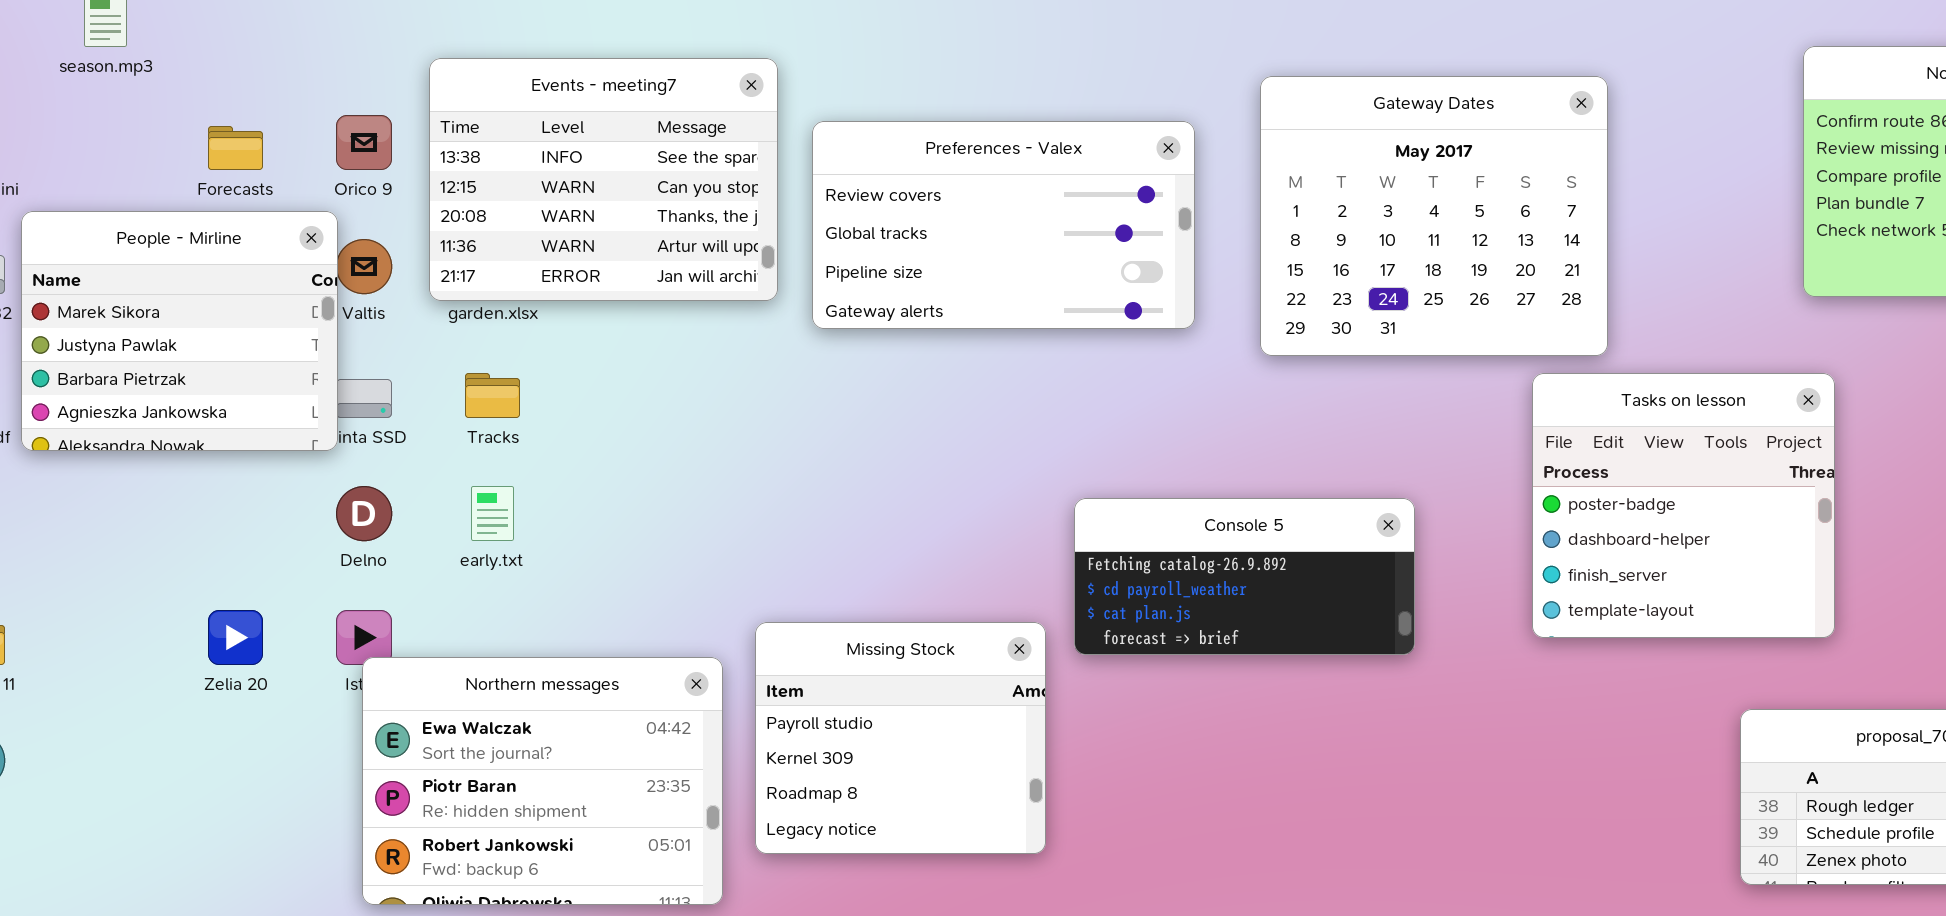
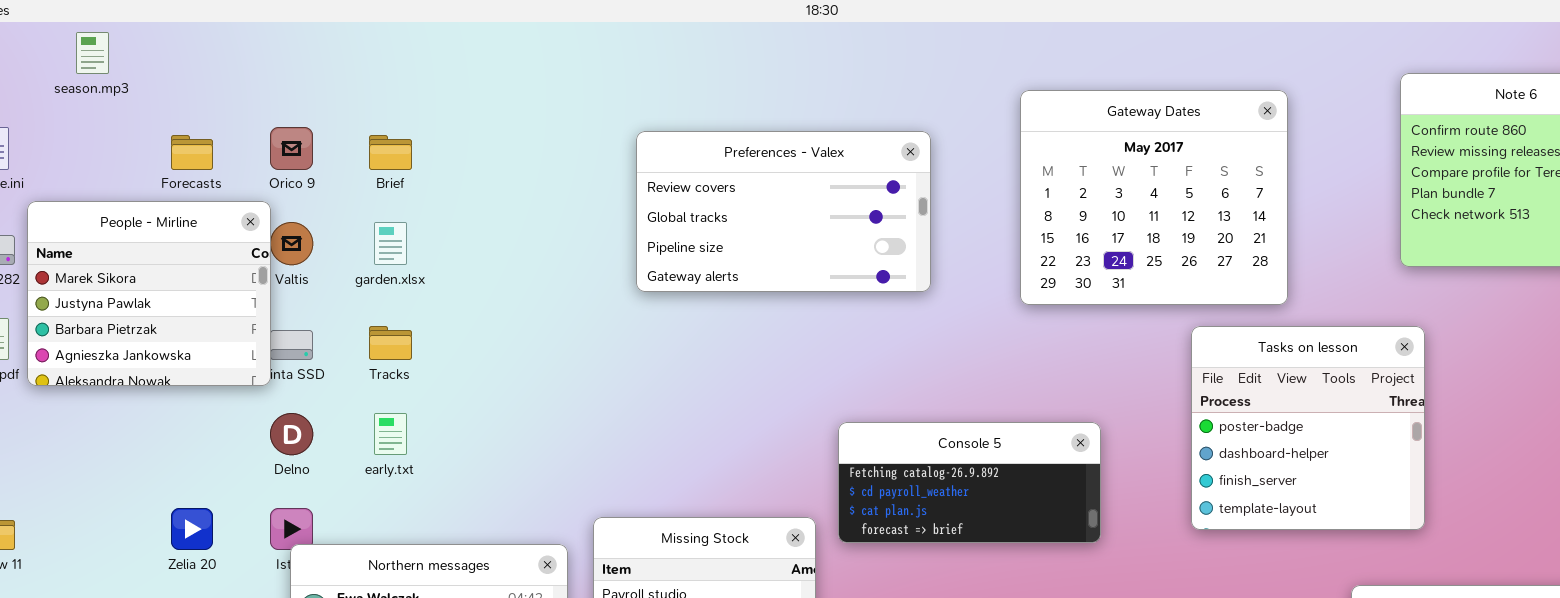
Events - meeting7: [429,58,778,301] -> none, closed
Gateway Dates: [1260,76,1608,356] -> [1020,90,1288,305], moved

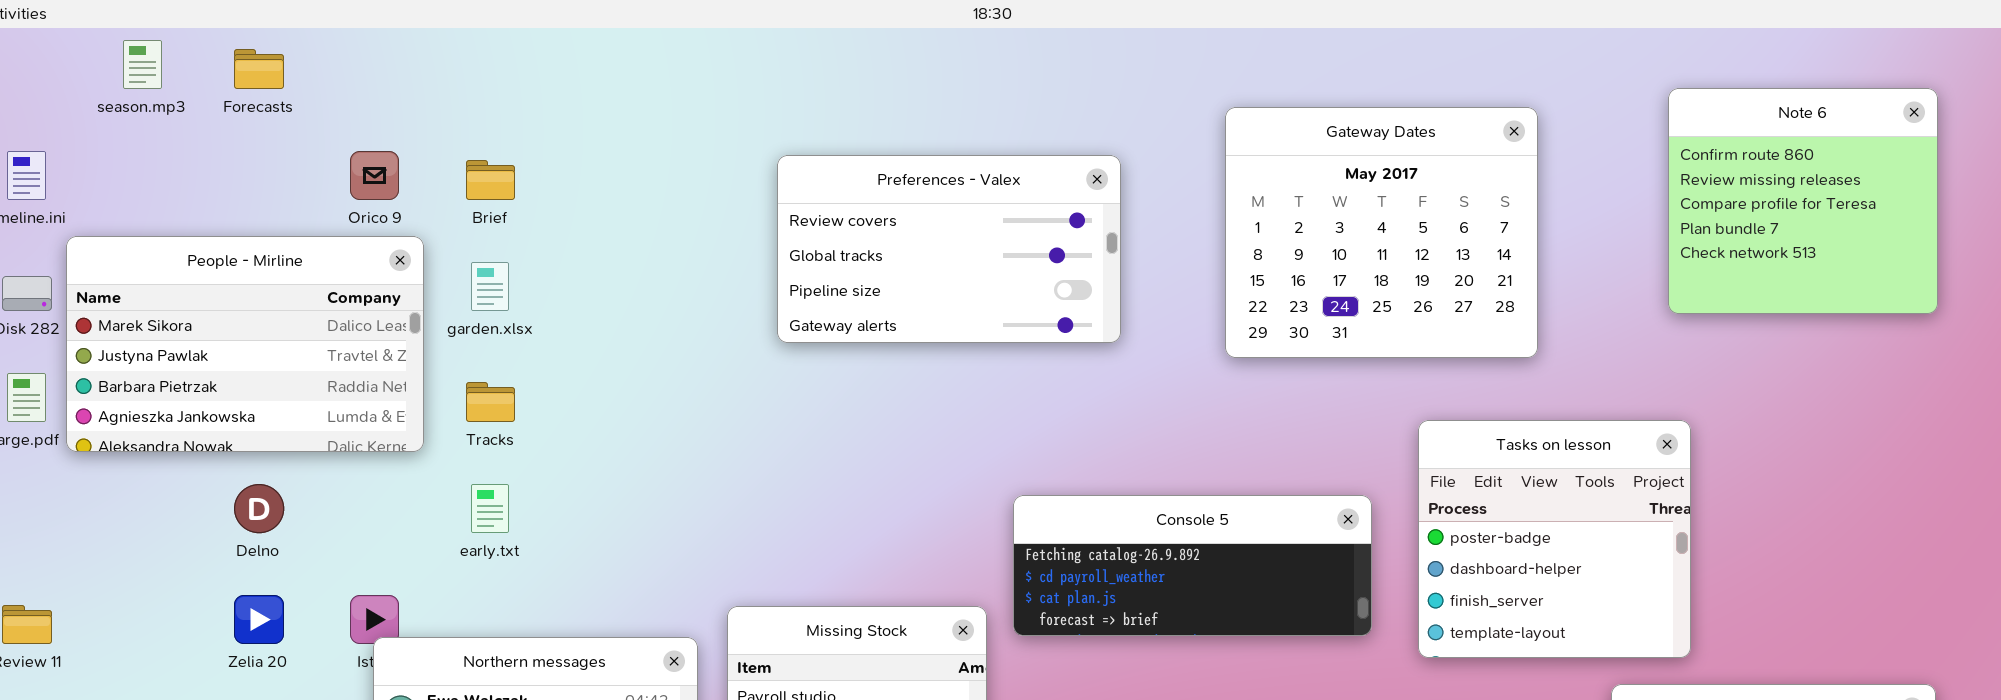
Forecasts: [171,135,213,170] -> [234,49,284,89], moved
People - Mirline: [27,201,271,386] -> [66,236,424,452], resized
Tasks on lesson: [1191,326,1425,530] -> [1418,420,1691,658], moved
Delno: [270,413,313,455] -> [234,484,284,533], moved
Console 5: [838,422,1101,543] -> [1013,495,1372,636], resized

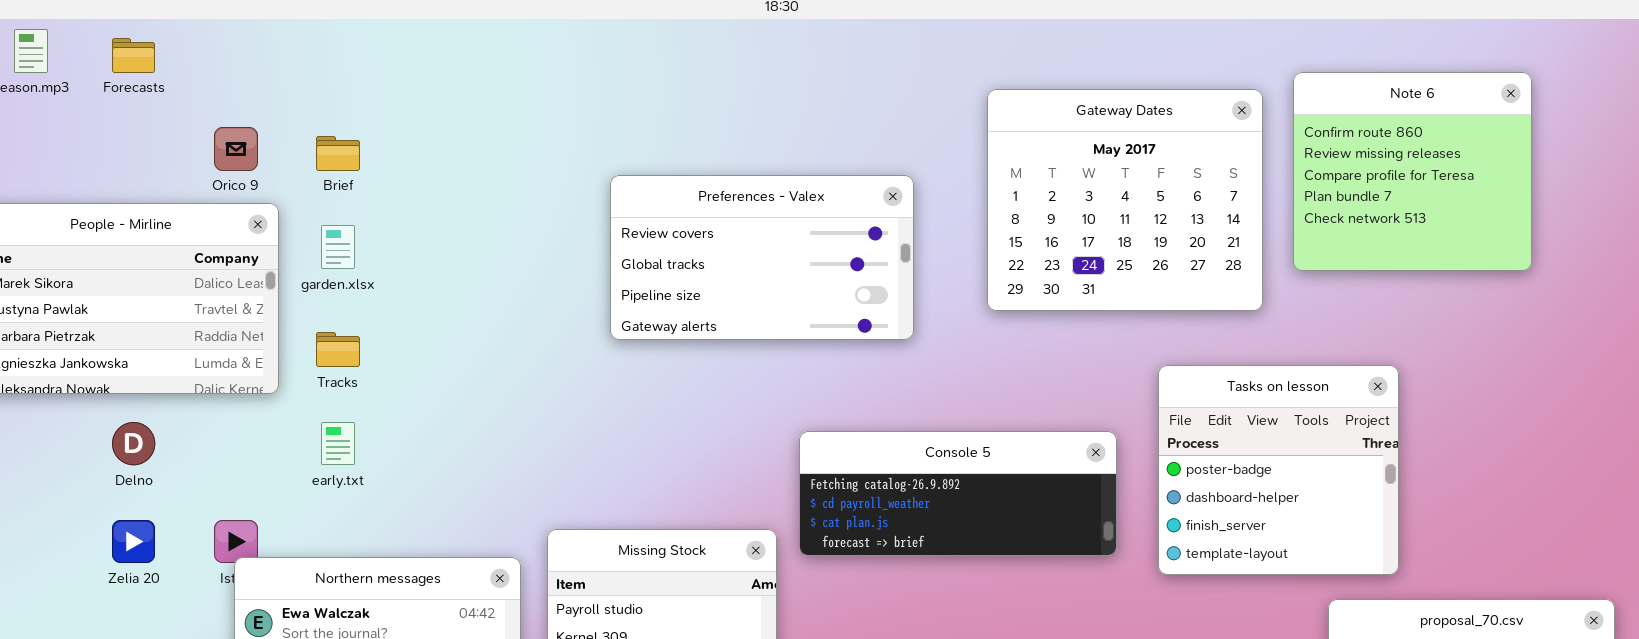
Note 6: [1668,88,1938,314] -> [1293,72,1532,271], moved
Preferences - Valex: [777,155,1121,343] -> [610,175,914,340], moved

